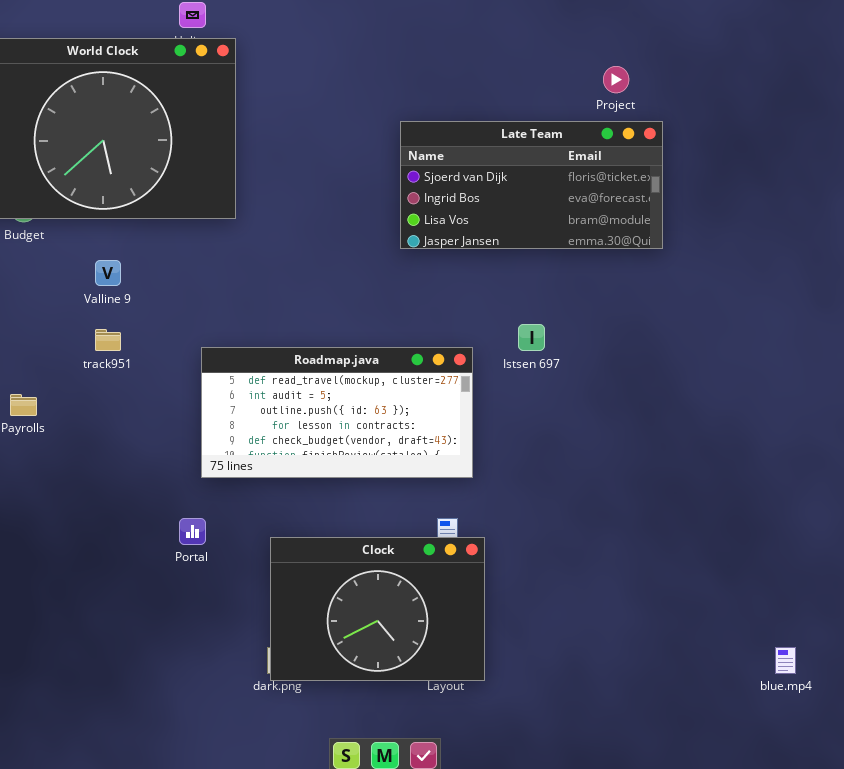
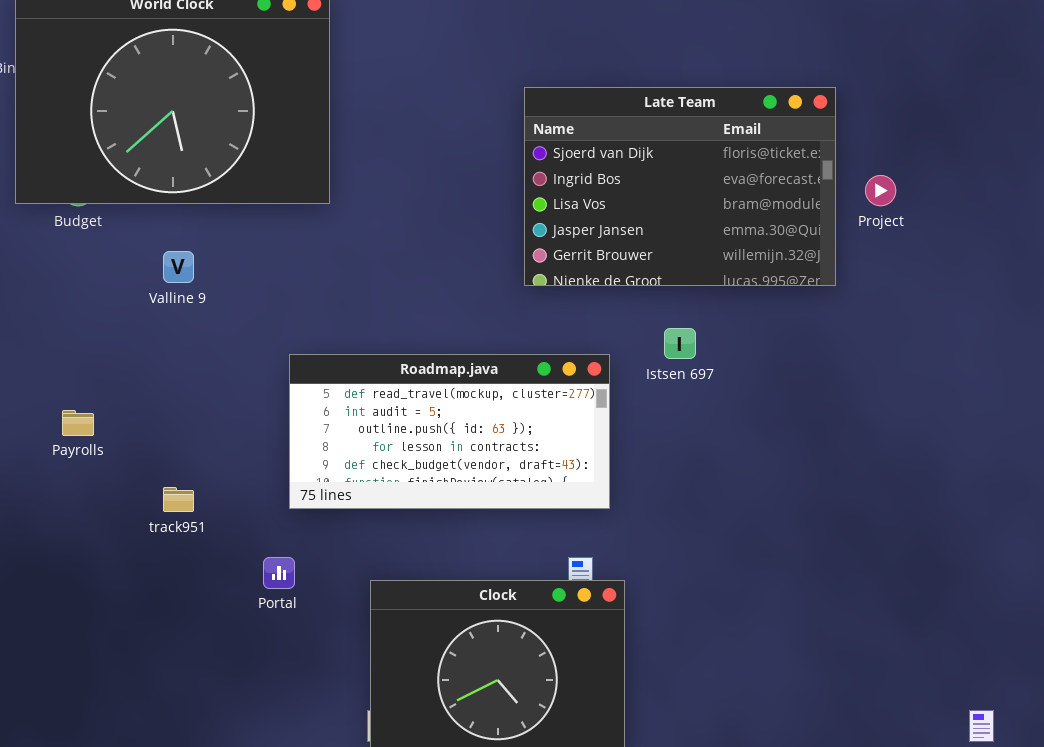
Project: [603,66,629,93] -> [865,175,896,206], moved
Late Team: [400,121,663,249] -> [524,87,836,286], resized
track951: [95,329,121,351] -> [163,487,194,512], moved

